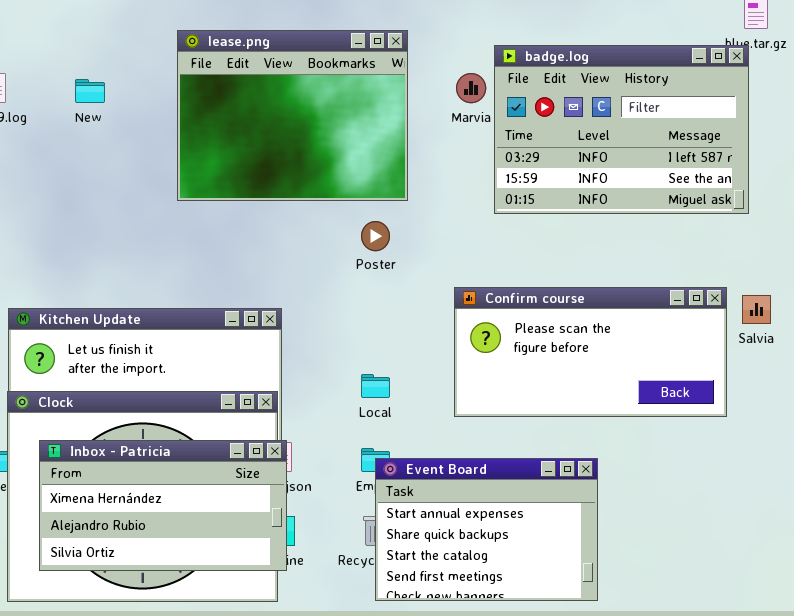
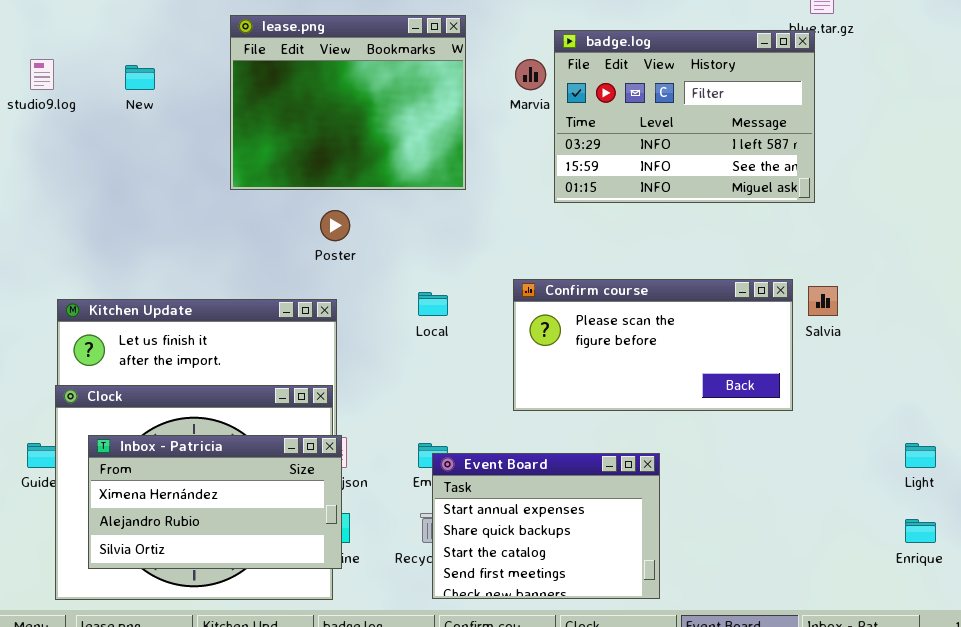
Poster: [361,221,390,251] -> [320,210,350,241], moved
Local: [361,374,390,398] -> [418,292,448,316], moved

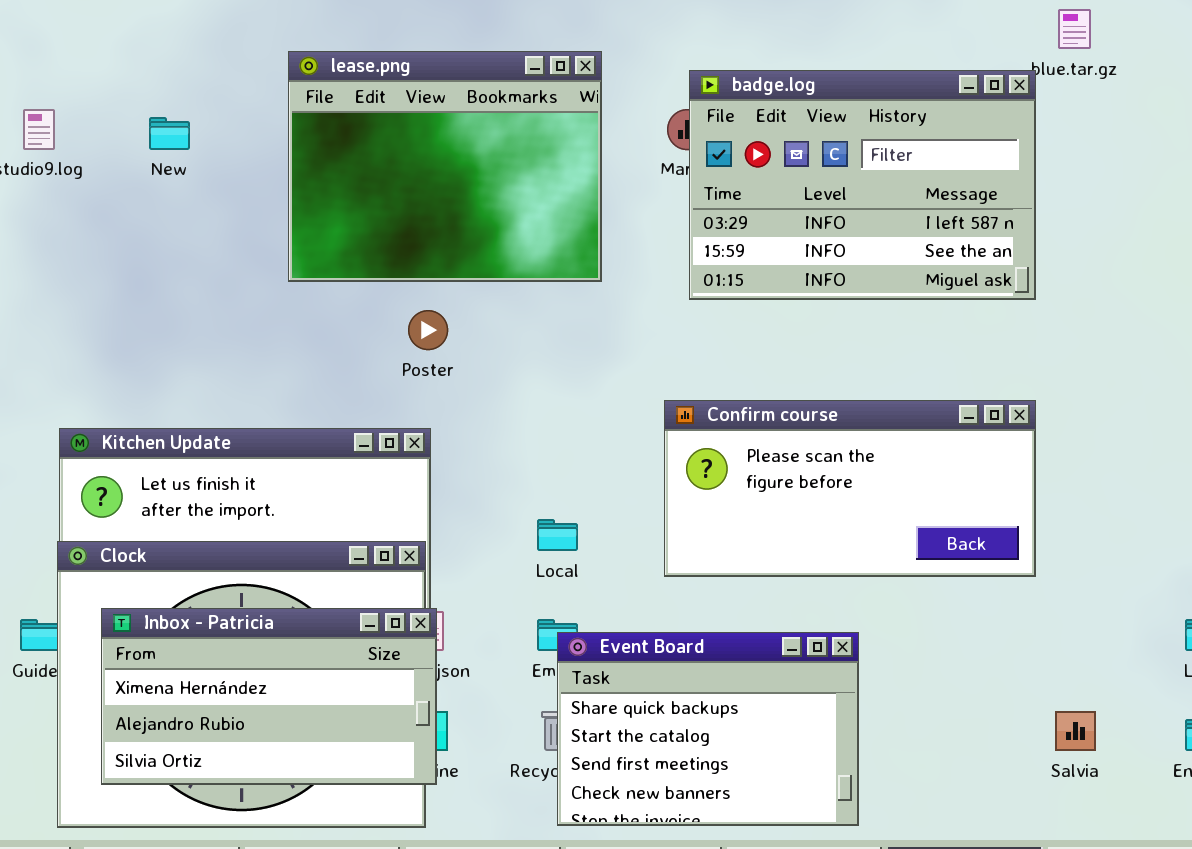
badge.log: [554,30,815,203] -> [689,70,1036,300], moved
Salvia: [808,286,838,316] -> [1055,711,1096,751], moved
Local: [418,292,448,316] -> [537,519,578,551], moved
Event Board: [432,453,660,599] -> [557,632,859,826], scrolled down 1 row

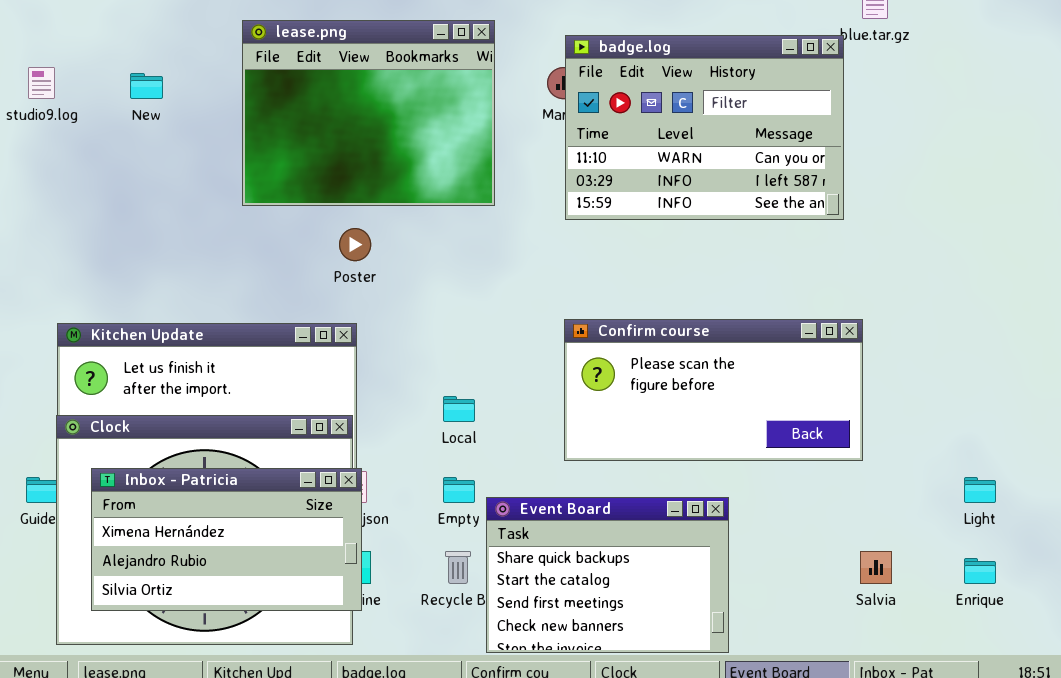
badge.log: [689,70,1036,300] -> [565,35,844,220], scrolled up 1 row
Confirm course: [664,400,1036,577] -> [564,319,863,461], moved
Event Board: [557,632,859,826] -> [486,497,729,653], moved

